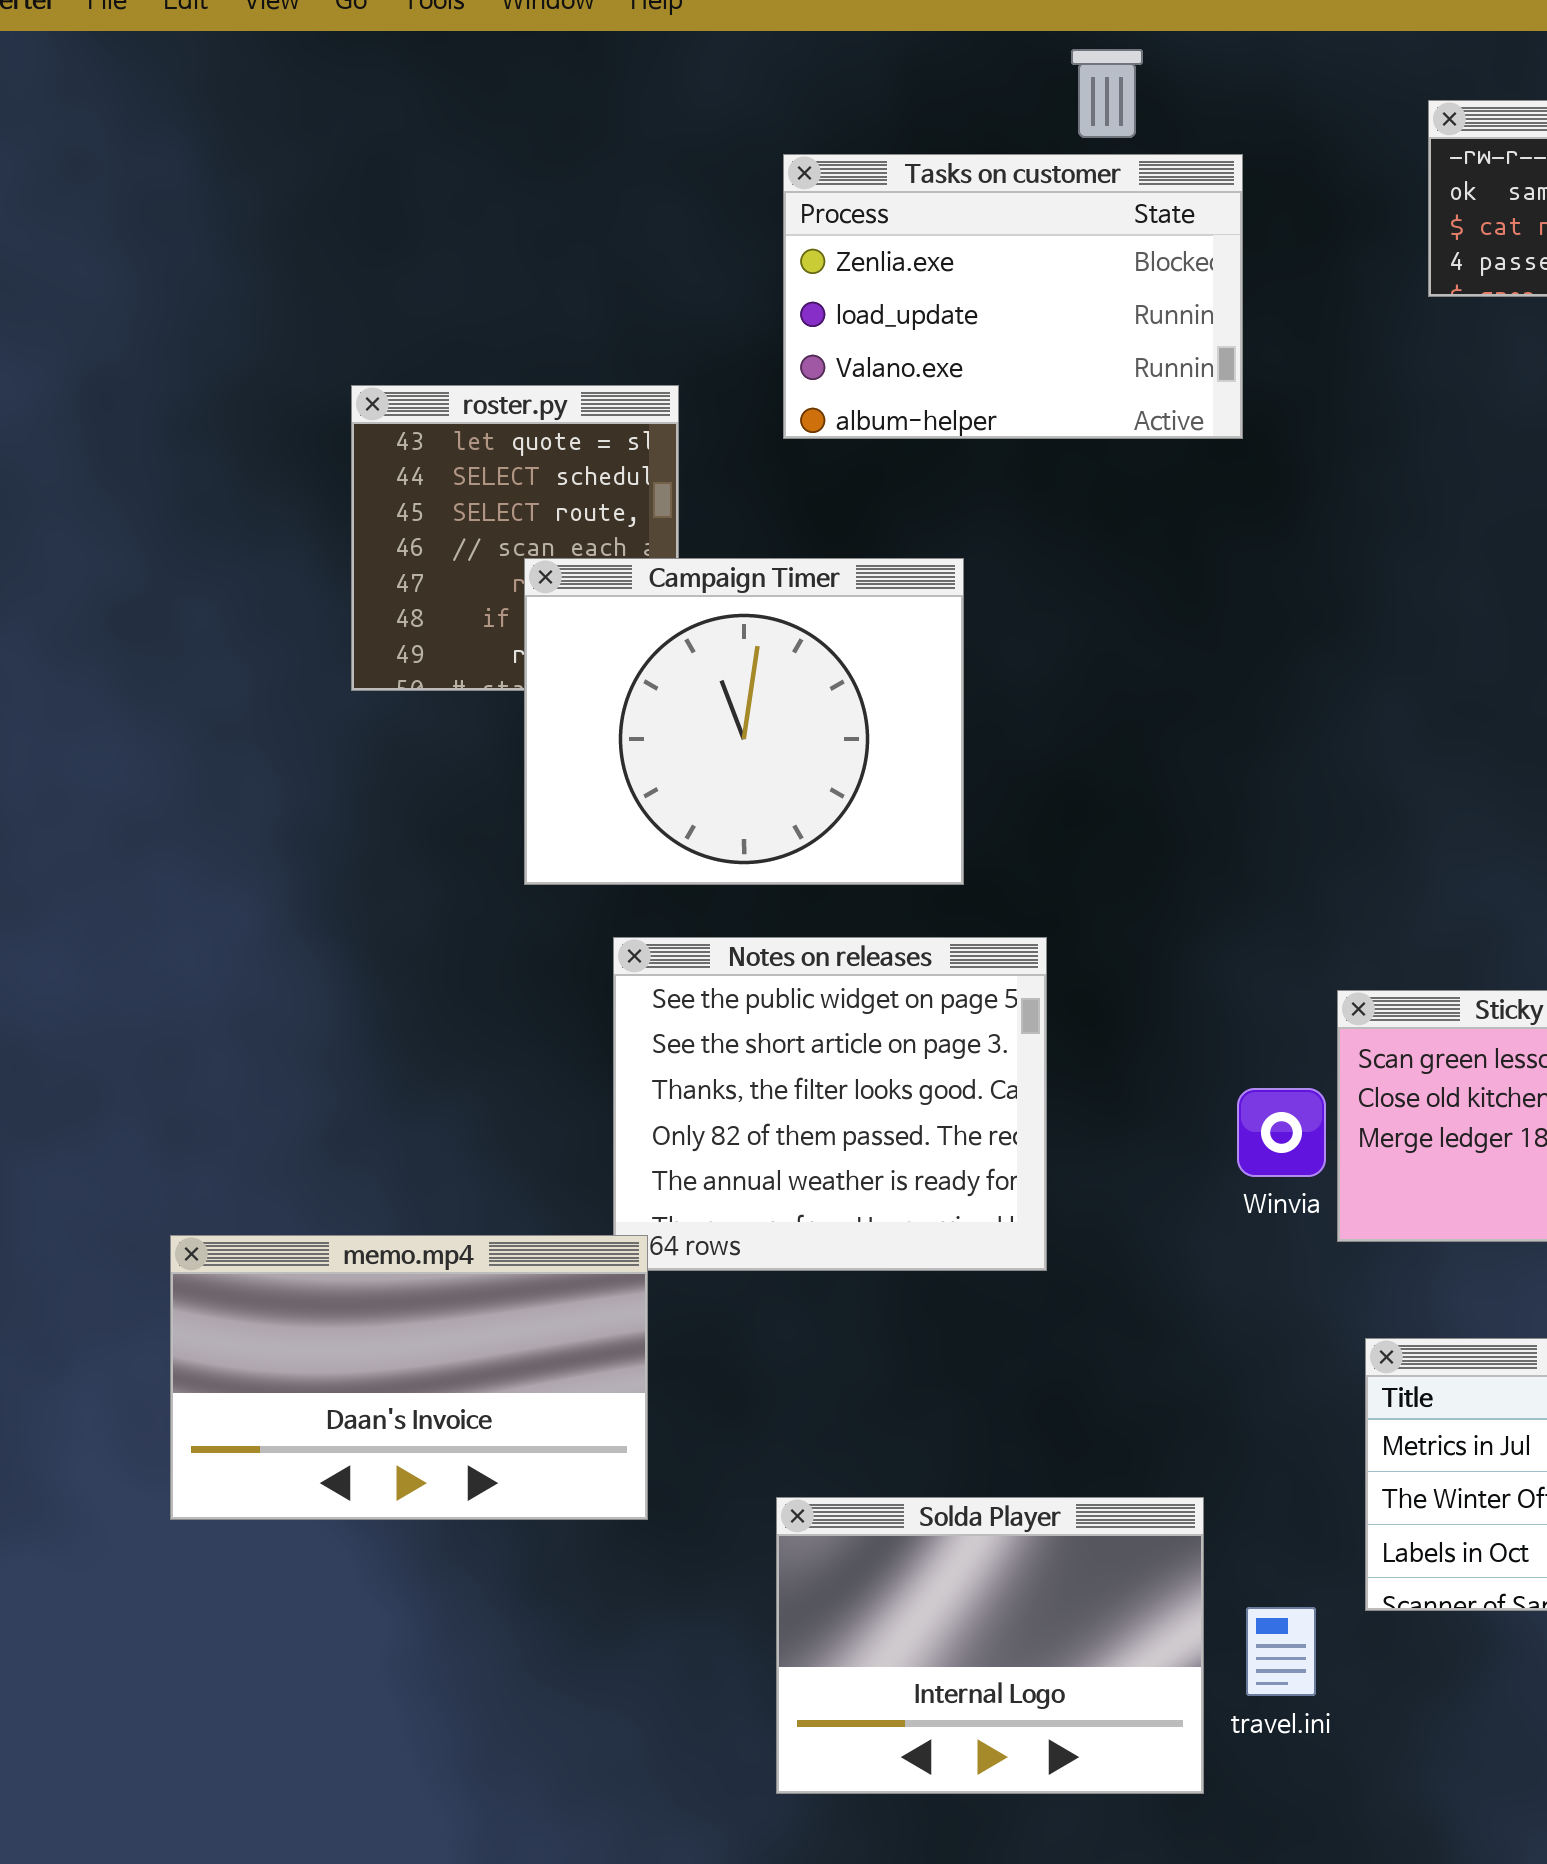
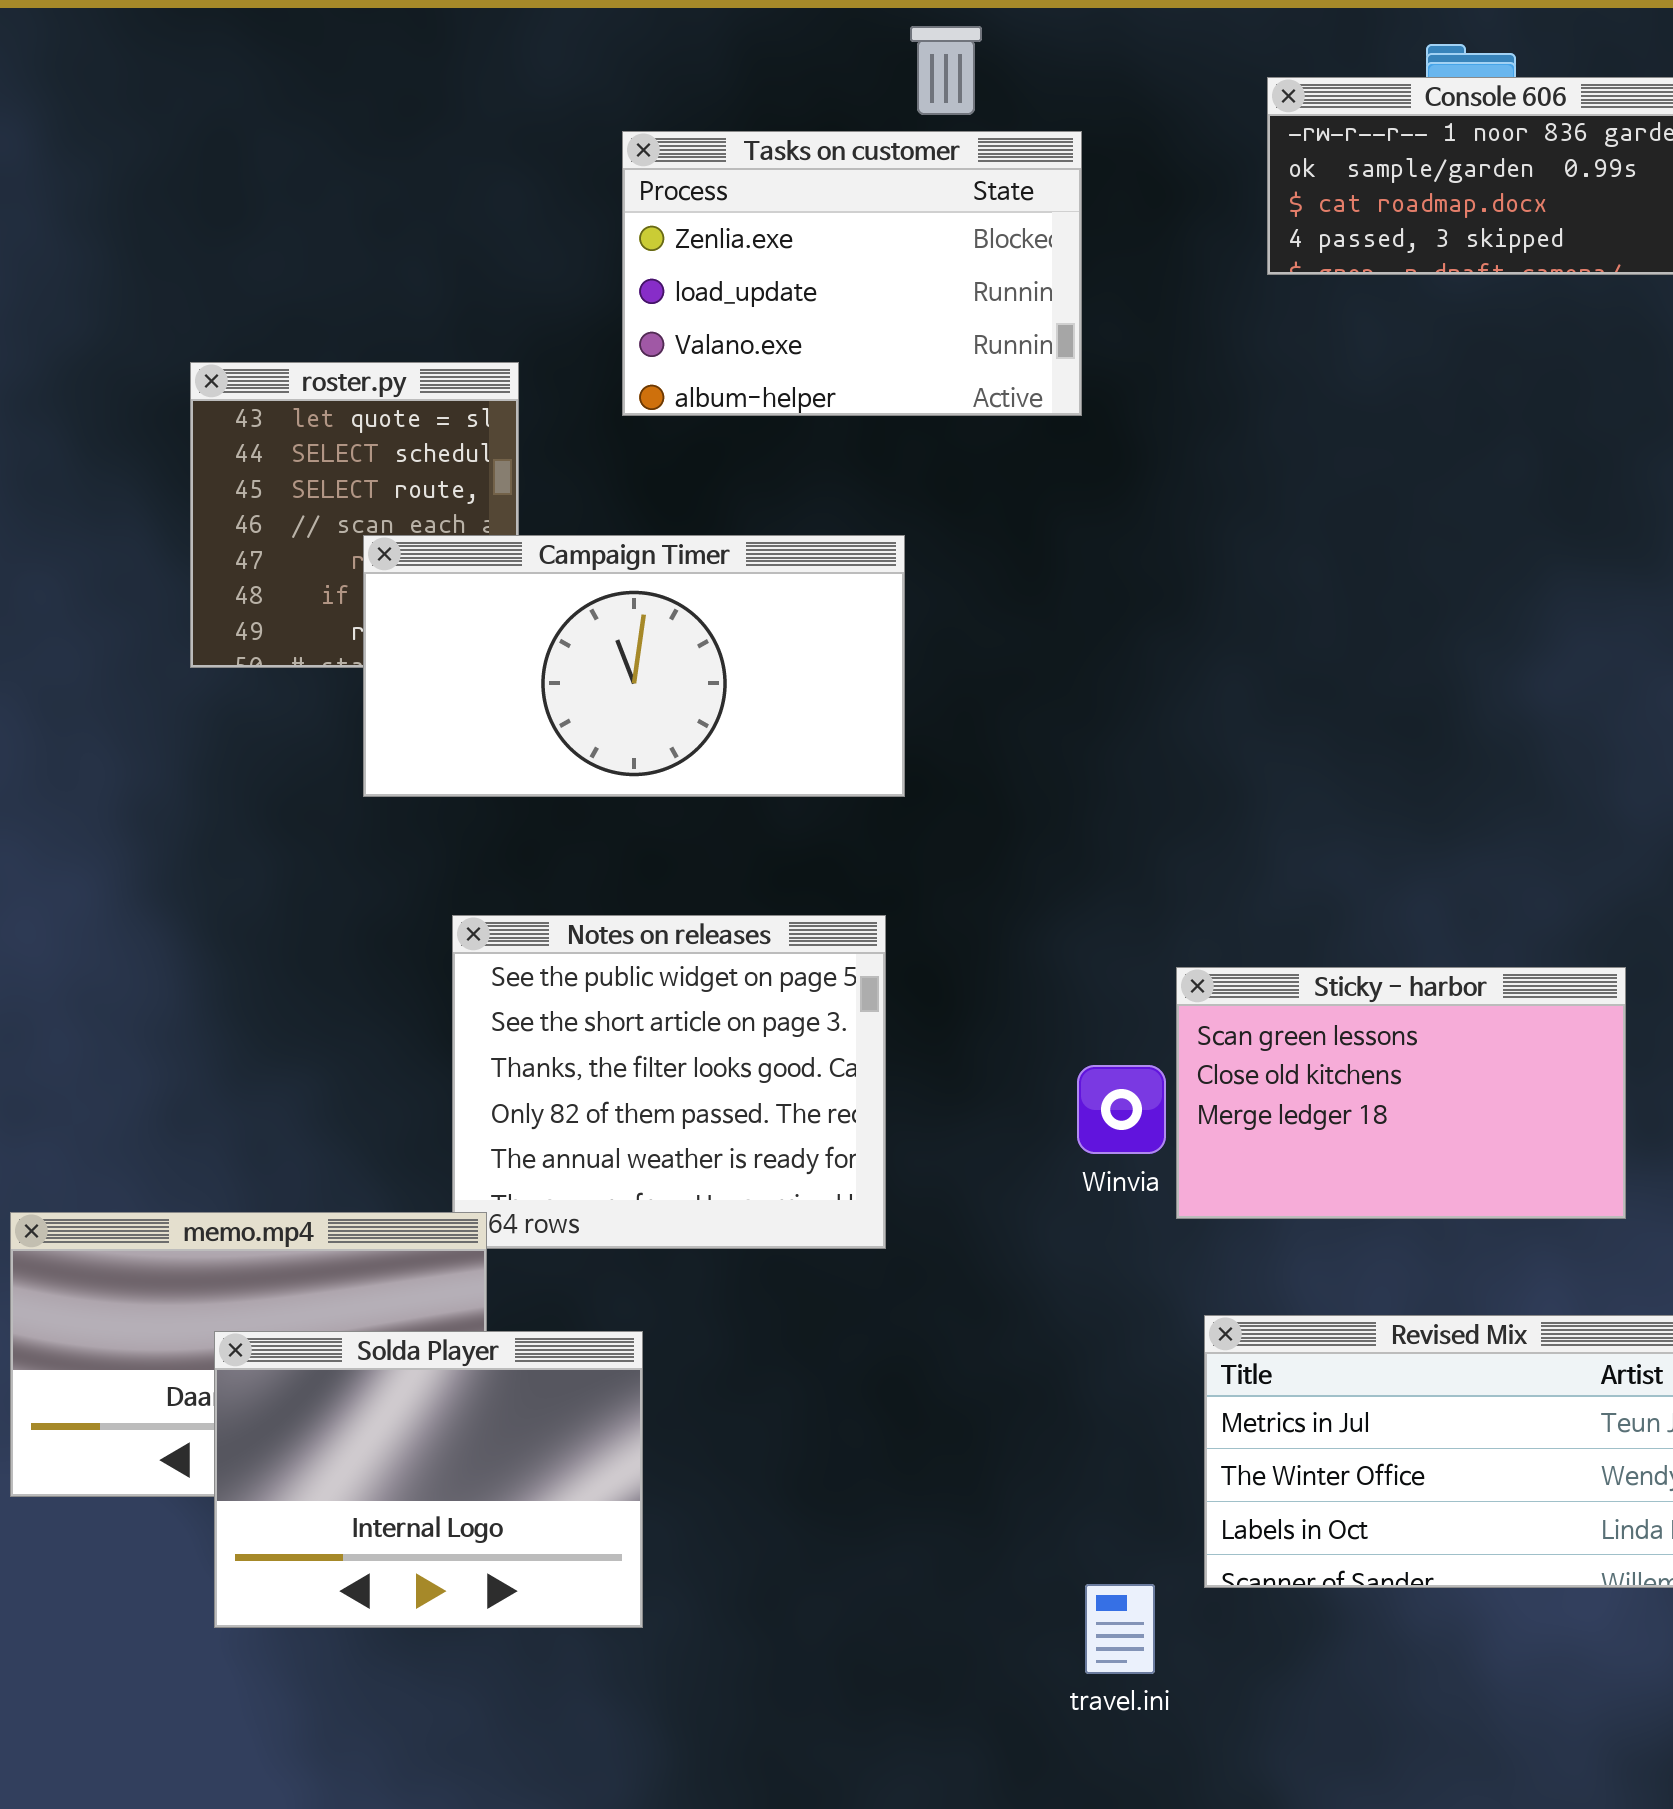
Campaign Timer: [524,558,964,885] -> [363,535,905,797], resized
Solda Player: [776,1497,1204,1794] -> [214,1331,643,1628], moved

